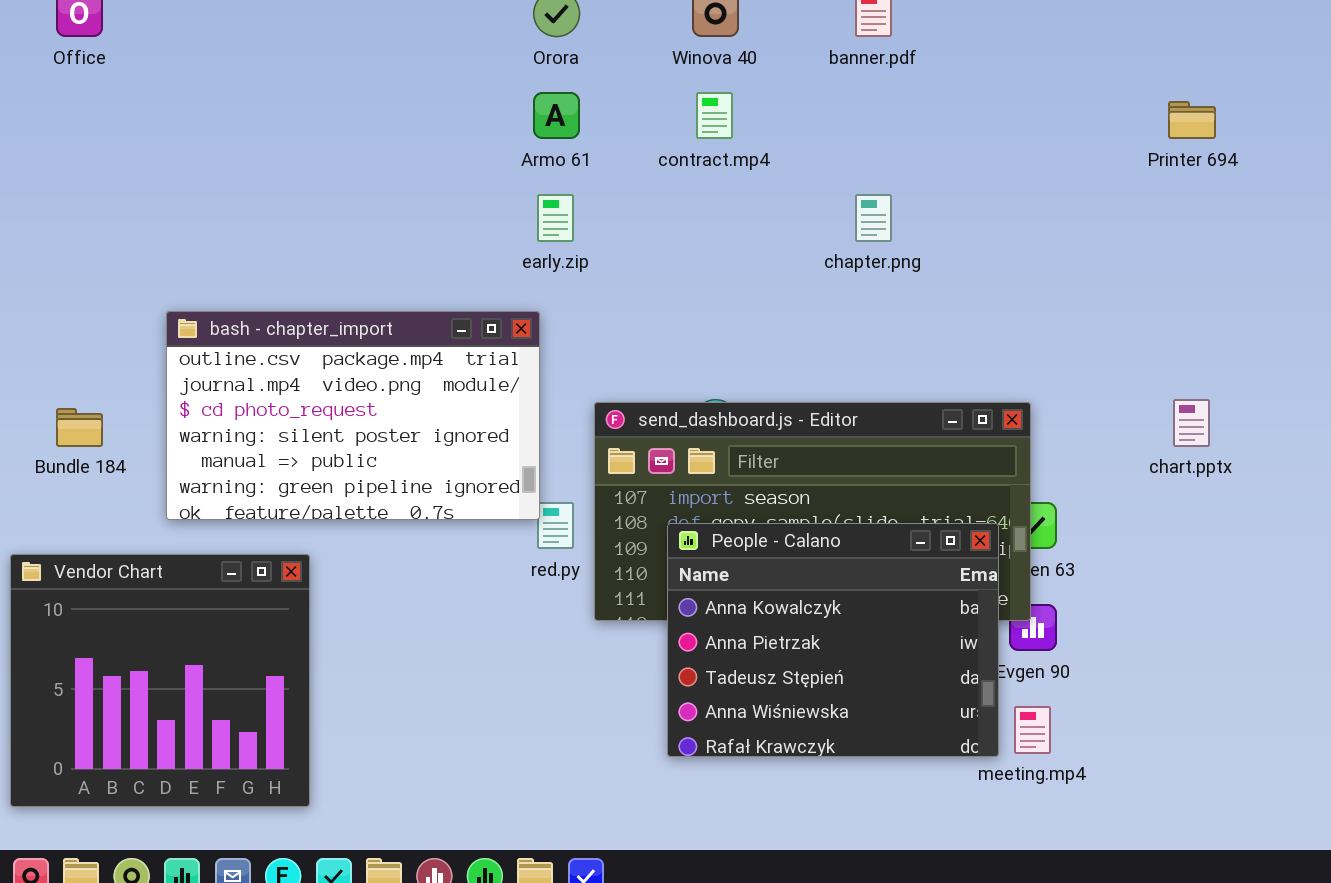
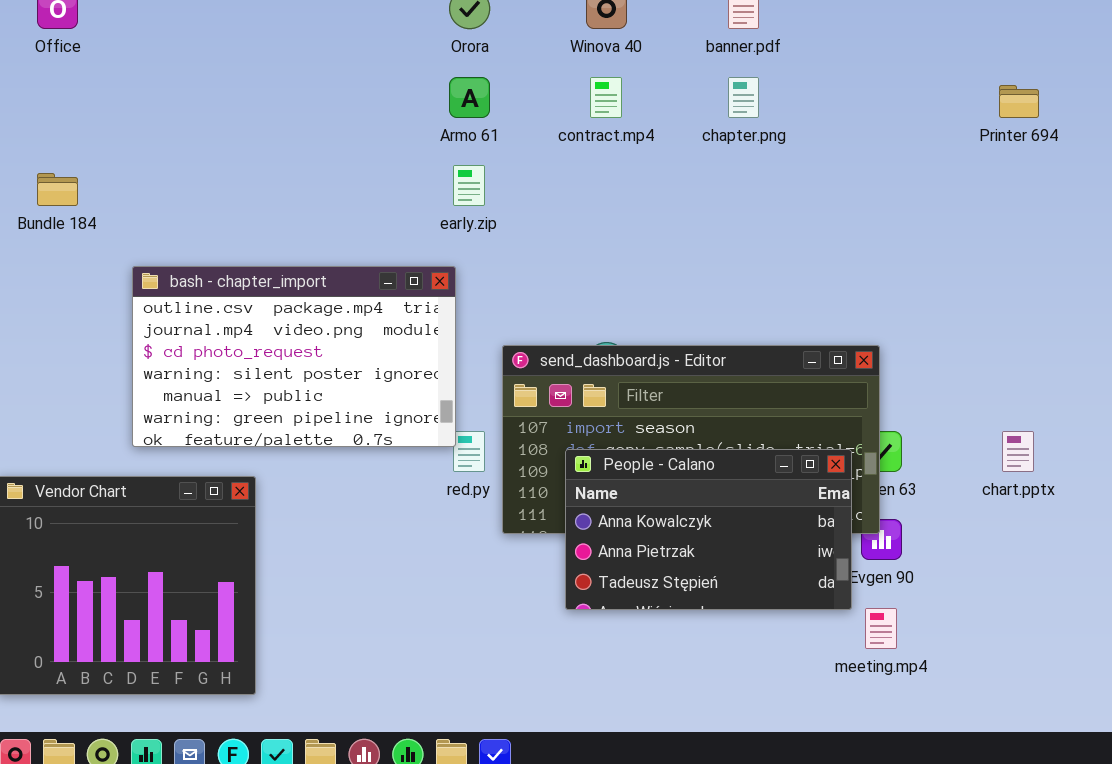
chapter.png: [855,194,892,242] -> [728,77,759,118], moved
chart.pptx: [1173,399,1210,447] -> [1002,431,1034,472], moved
Bundle 184: [56,408,103,447] -> [37,173,78,206], moved
People - Calano: [667,523,999,757] -> [565,449,852,610], resized

